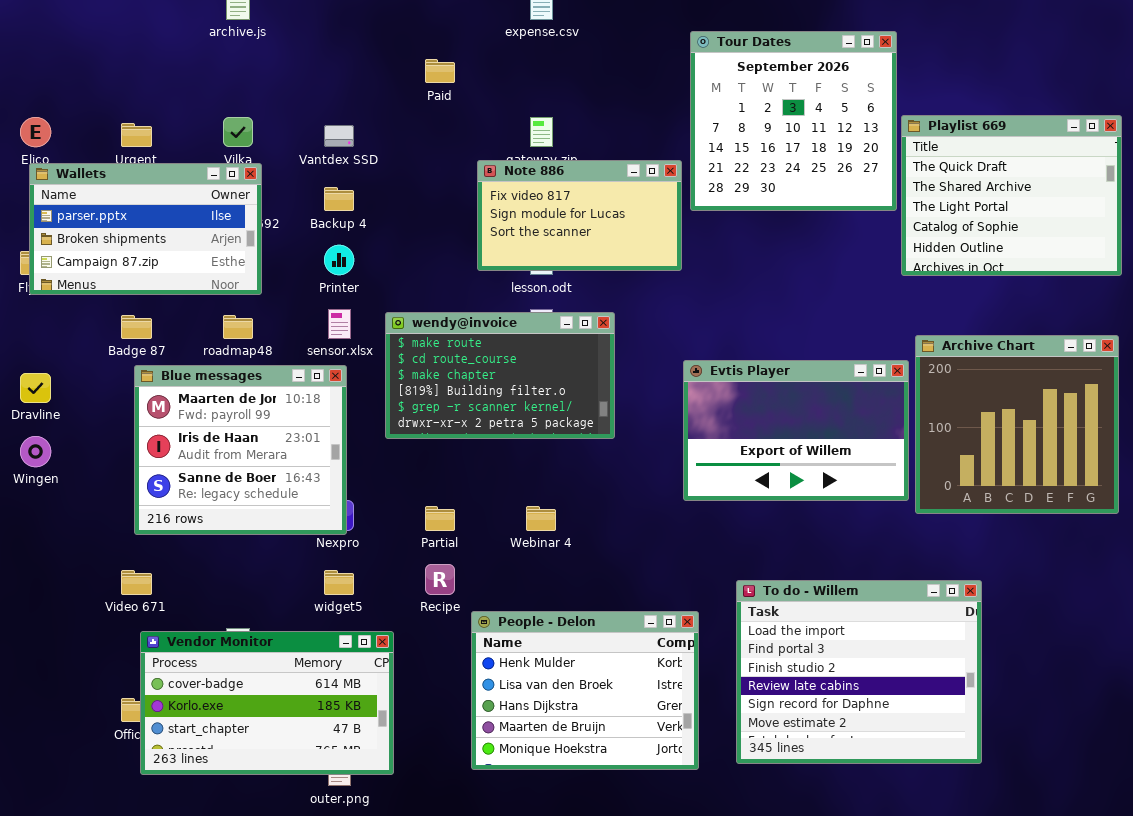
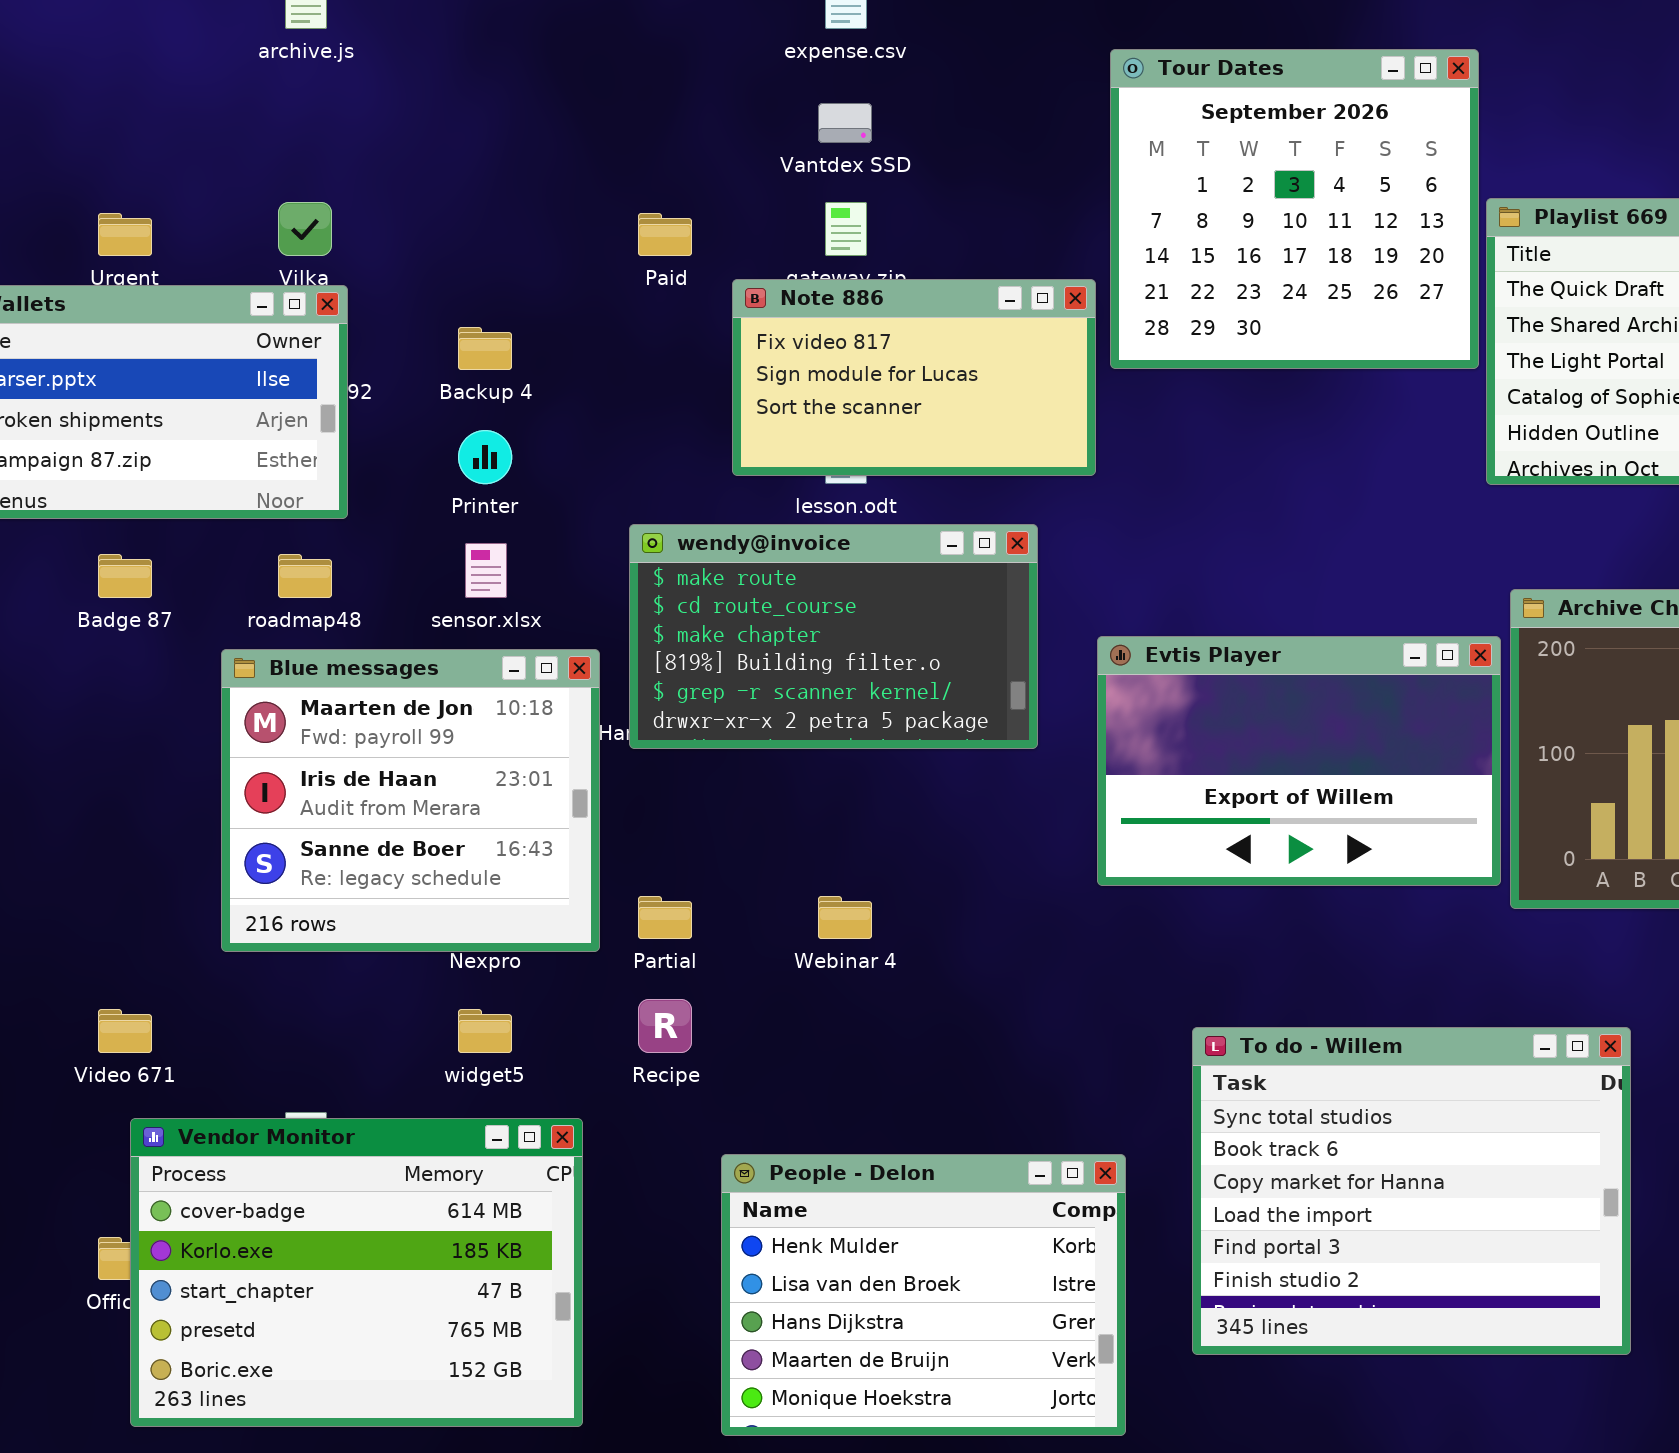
Paid: [425,59,455,83] -> [638,213,692,256], moved
Vantdex SSD: [324,125,354,147] -> [818,103,872,143], moved
wendy@invoice: [385,312,615,439] -> [629,524,1038,749], moved
Blue messages: [134,365,347,535] -> [221,649,600,952], moved
To do - Willem: [736,580,982,764] -> [1192,1027,1631,1355], scrolled up 3 rows
People - Delon: [471,611,699,770] -> [721,1154,1126,1436], moved
Vendor Monitor: [140,631,394,775] -> [130,1118,583,1427], resized

